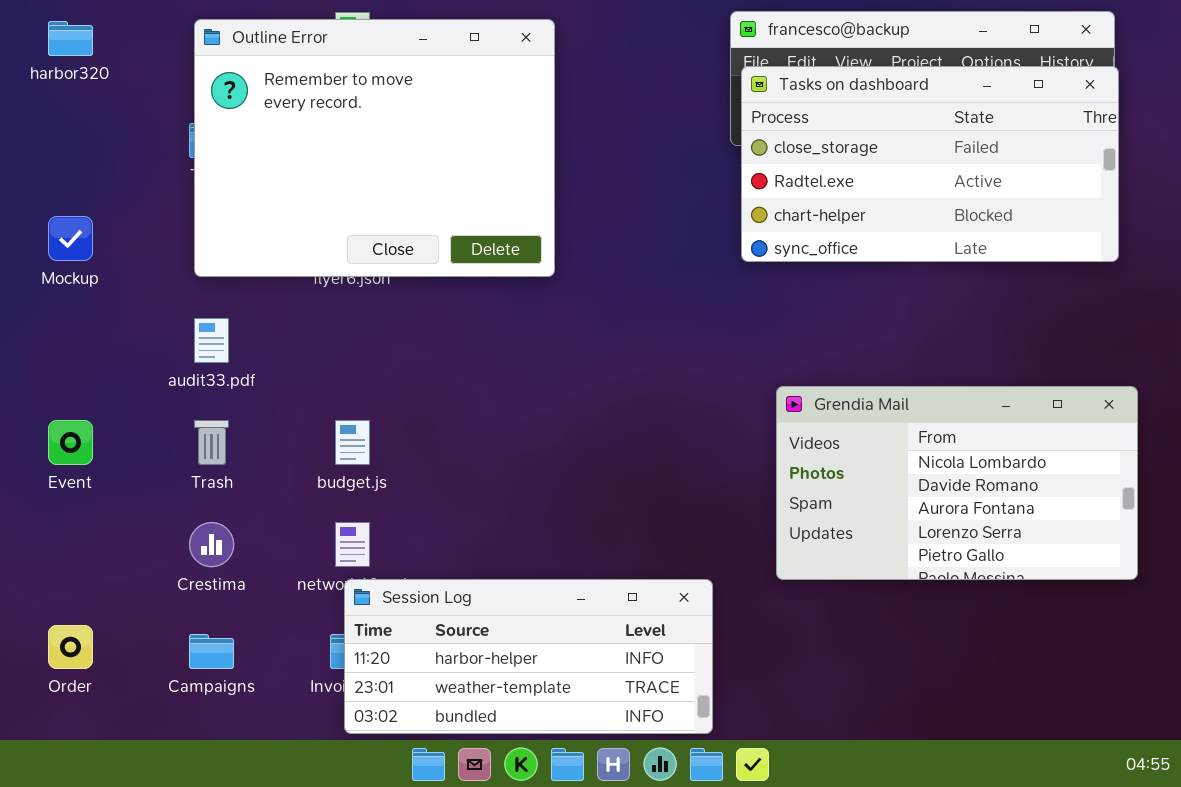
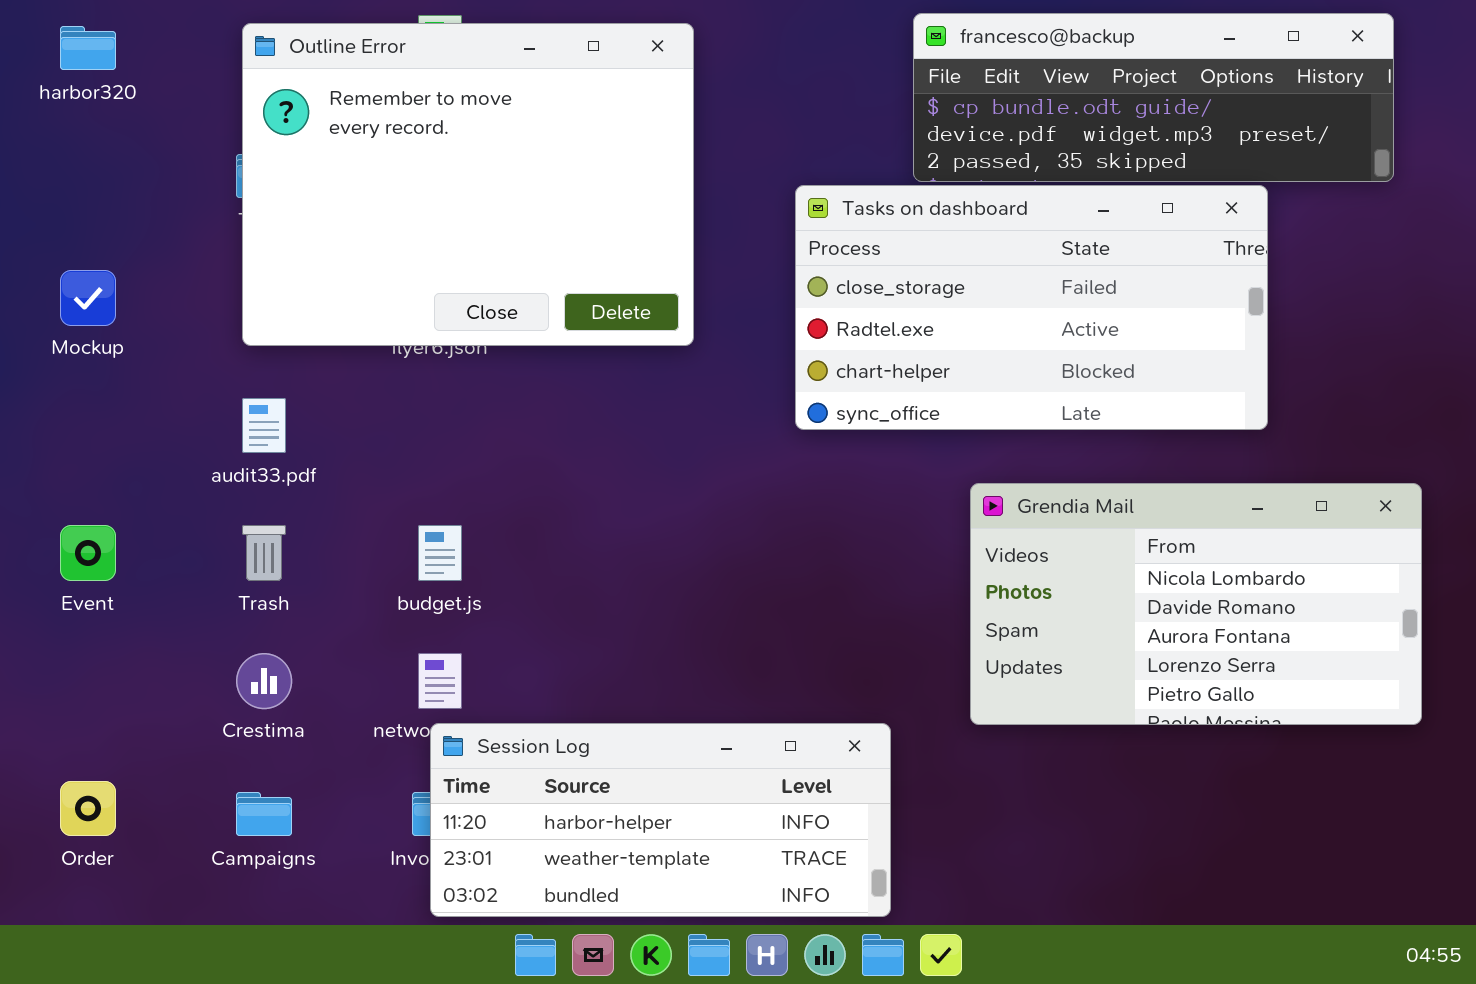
Tasks on dashboard: [741,66,1119,262] -> [795,185,1268,430], moved

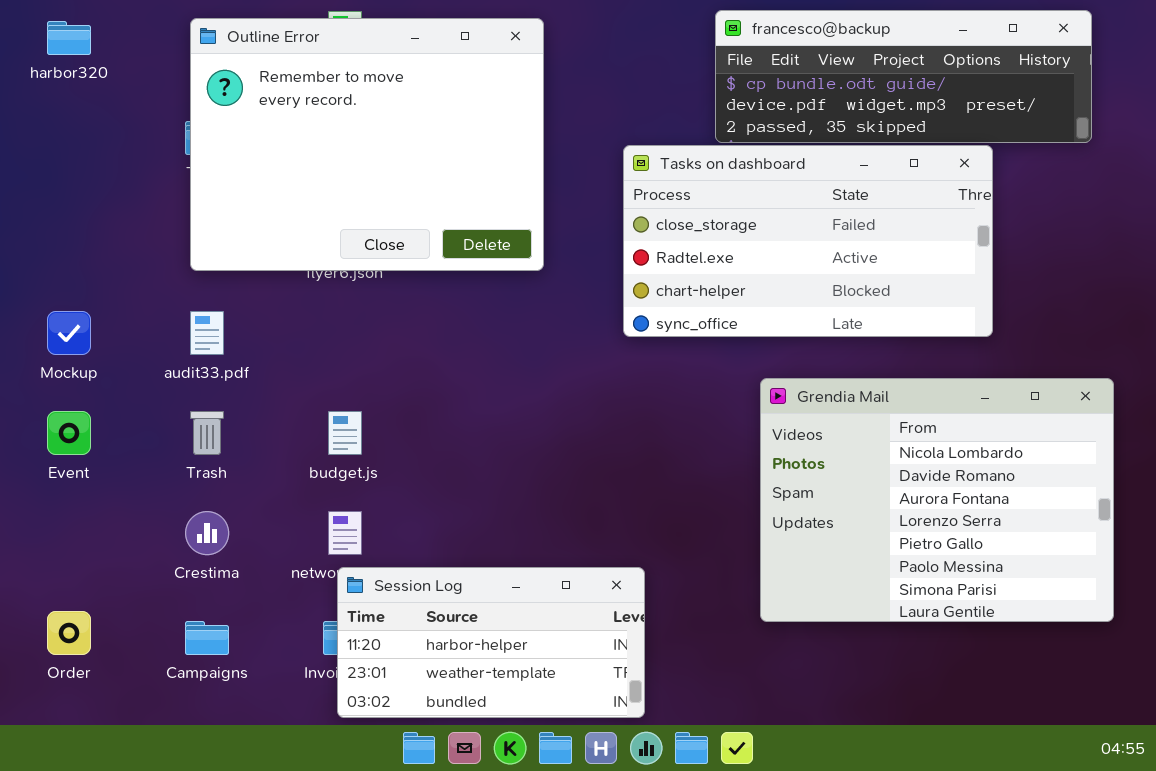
Mockup: [60,270,116,326] -> [47,311,91,355], moved
Grendia Mail: [970,483,1422,725] -> [760,378,1114,622], resized
Session Log: [430,723,891,917] -> [337,567,645,718], resized

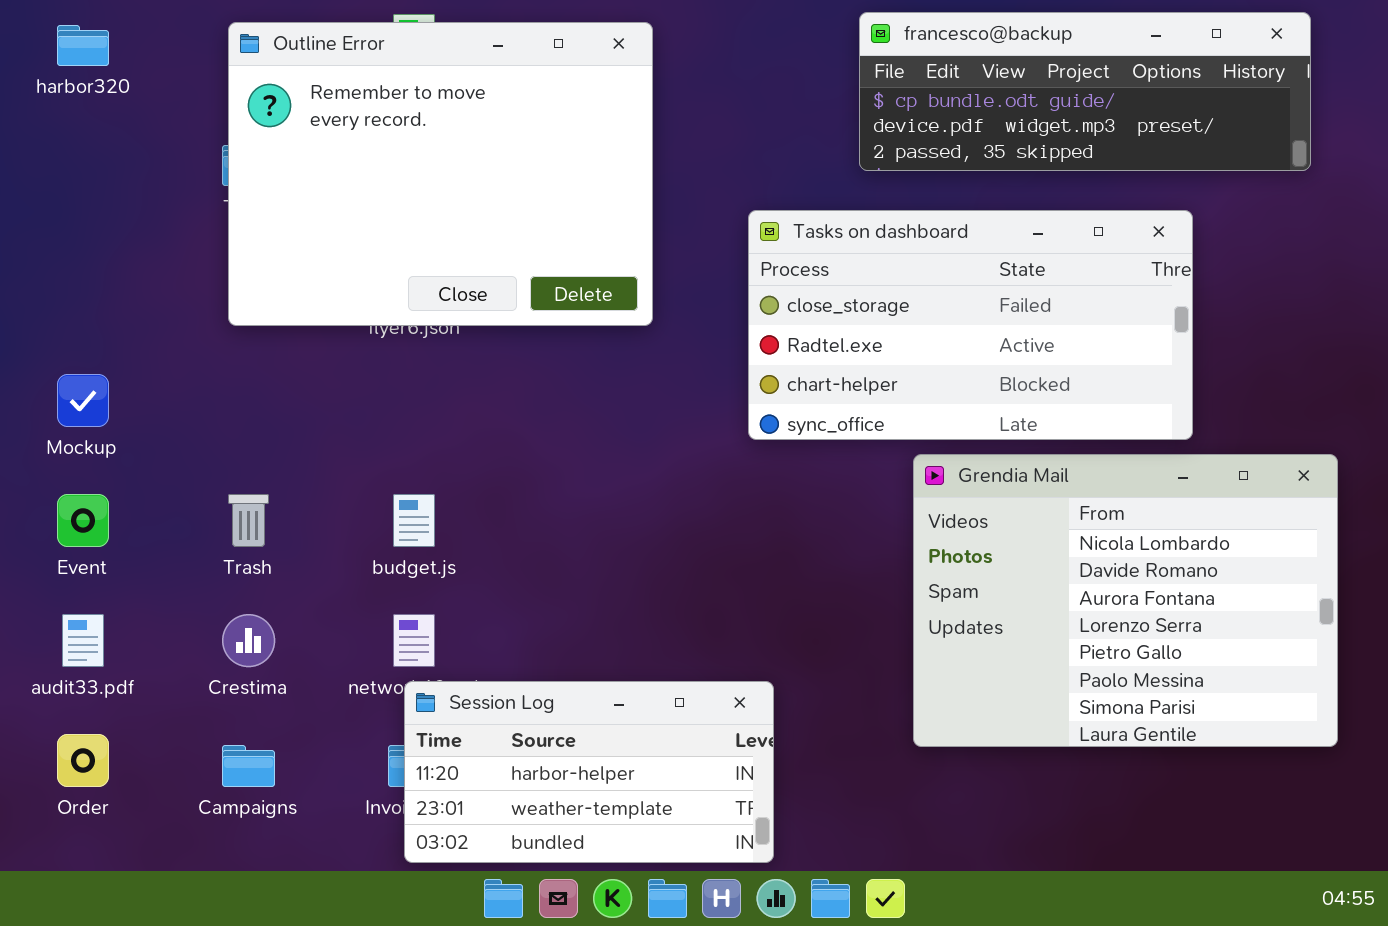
Tasks on dashboard: [623,145,993,337] -> [748,210,1193,440], moved
audit33.pdf: [190,311,224,355] -> [62,614,104,667], moved

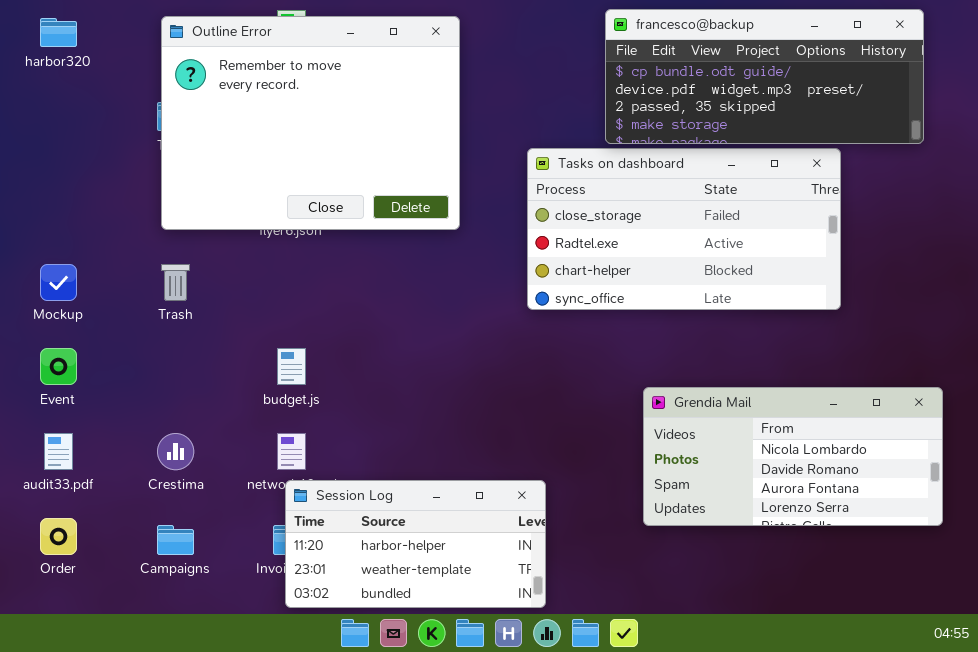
francesco@backup: [859,12,1311,171] -> [605,9,924,144], resized
Grendia Mail: [913,454,1338,747] -> [643,387,943,526], resized
Trash: [228,494,269,547] -> [161,264,190,301], moved

